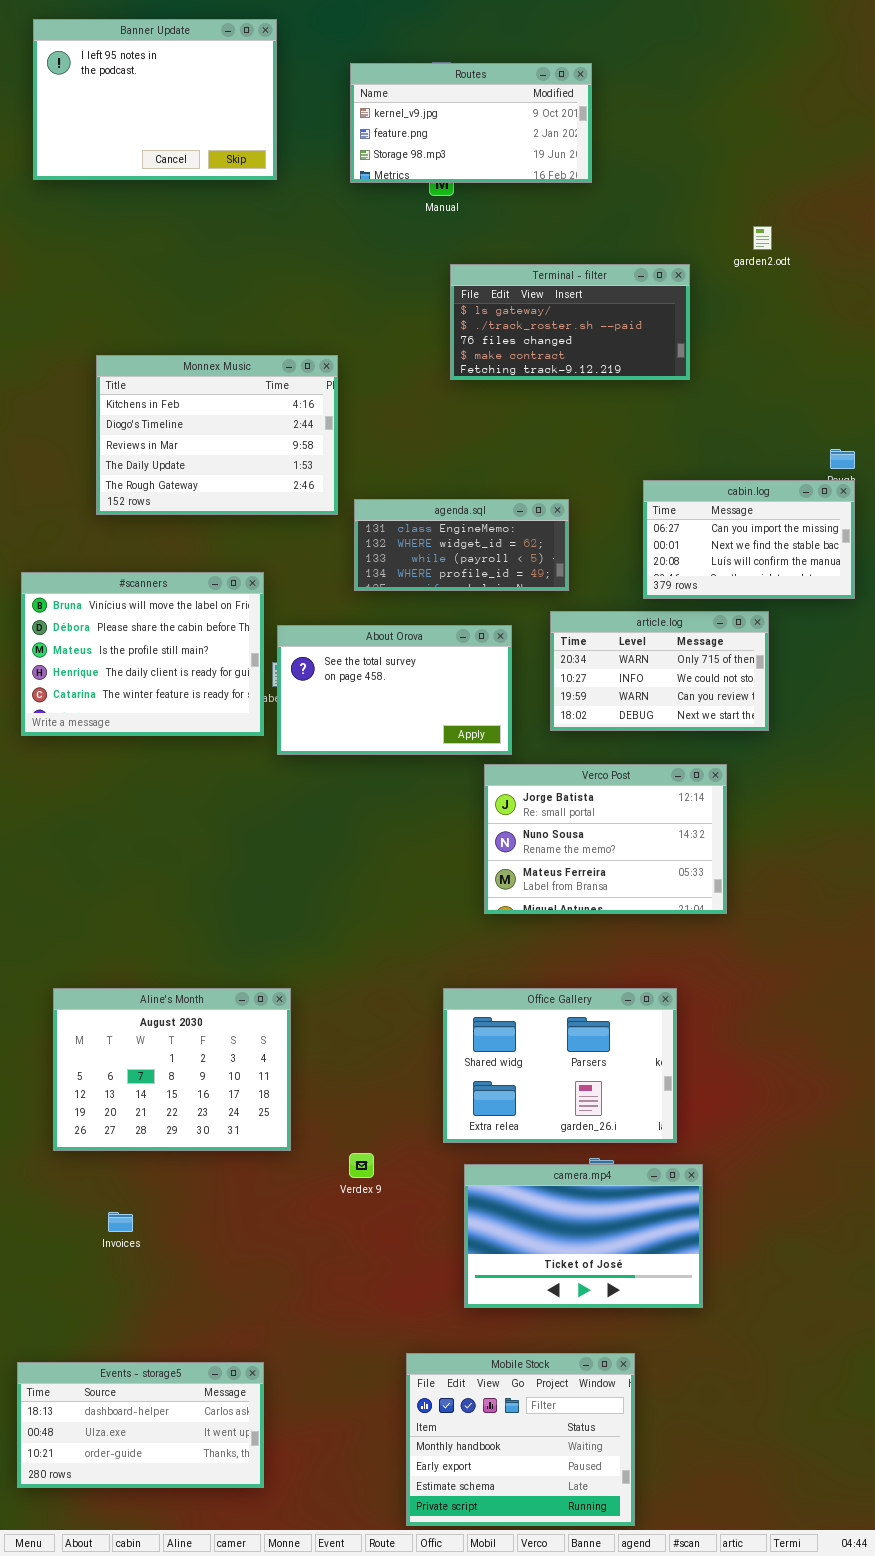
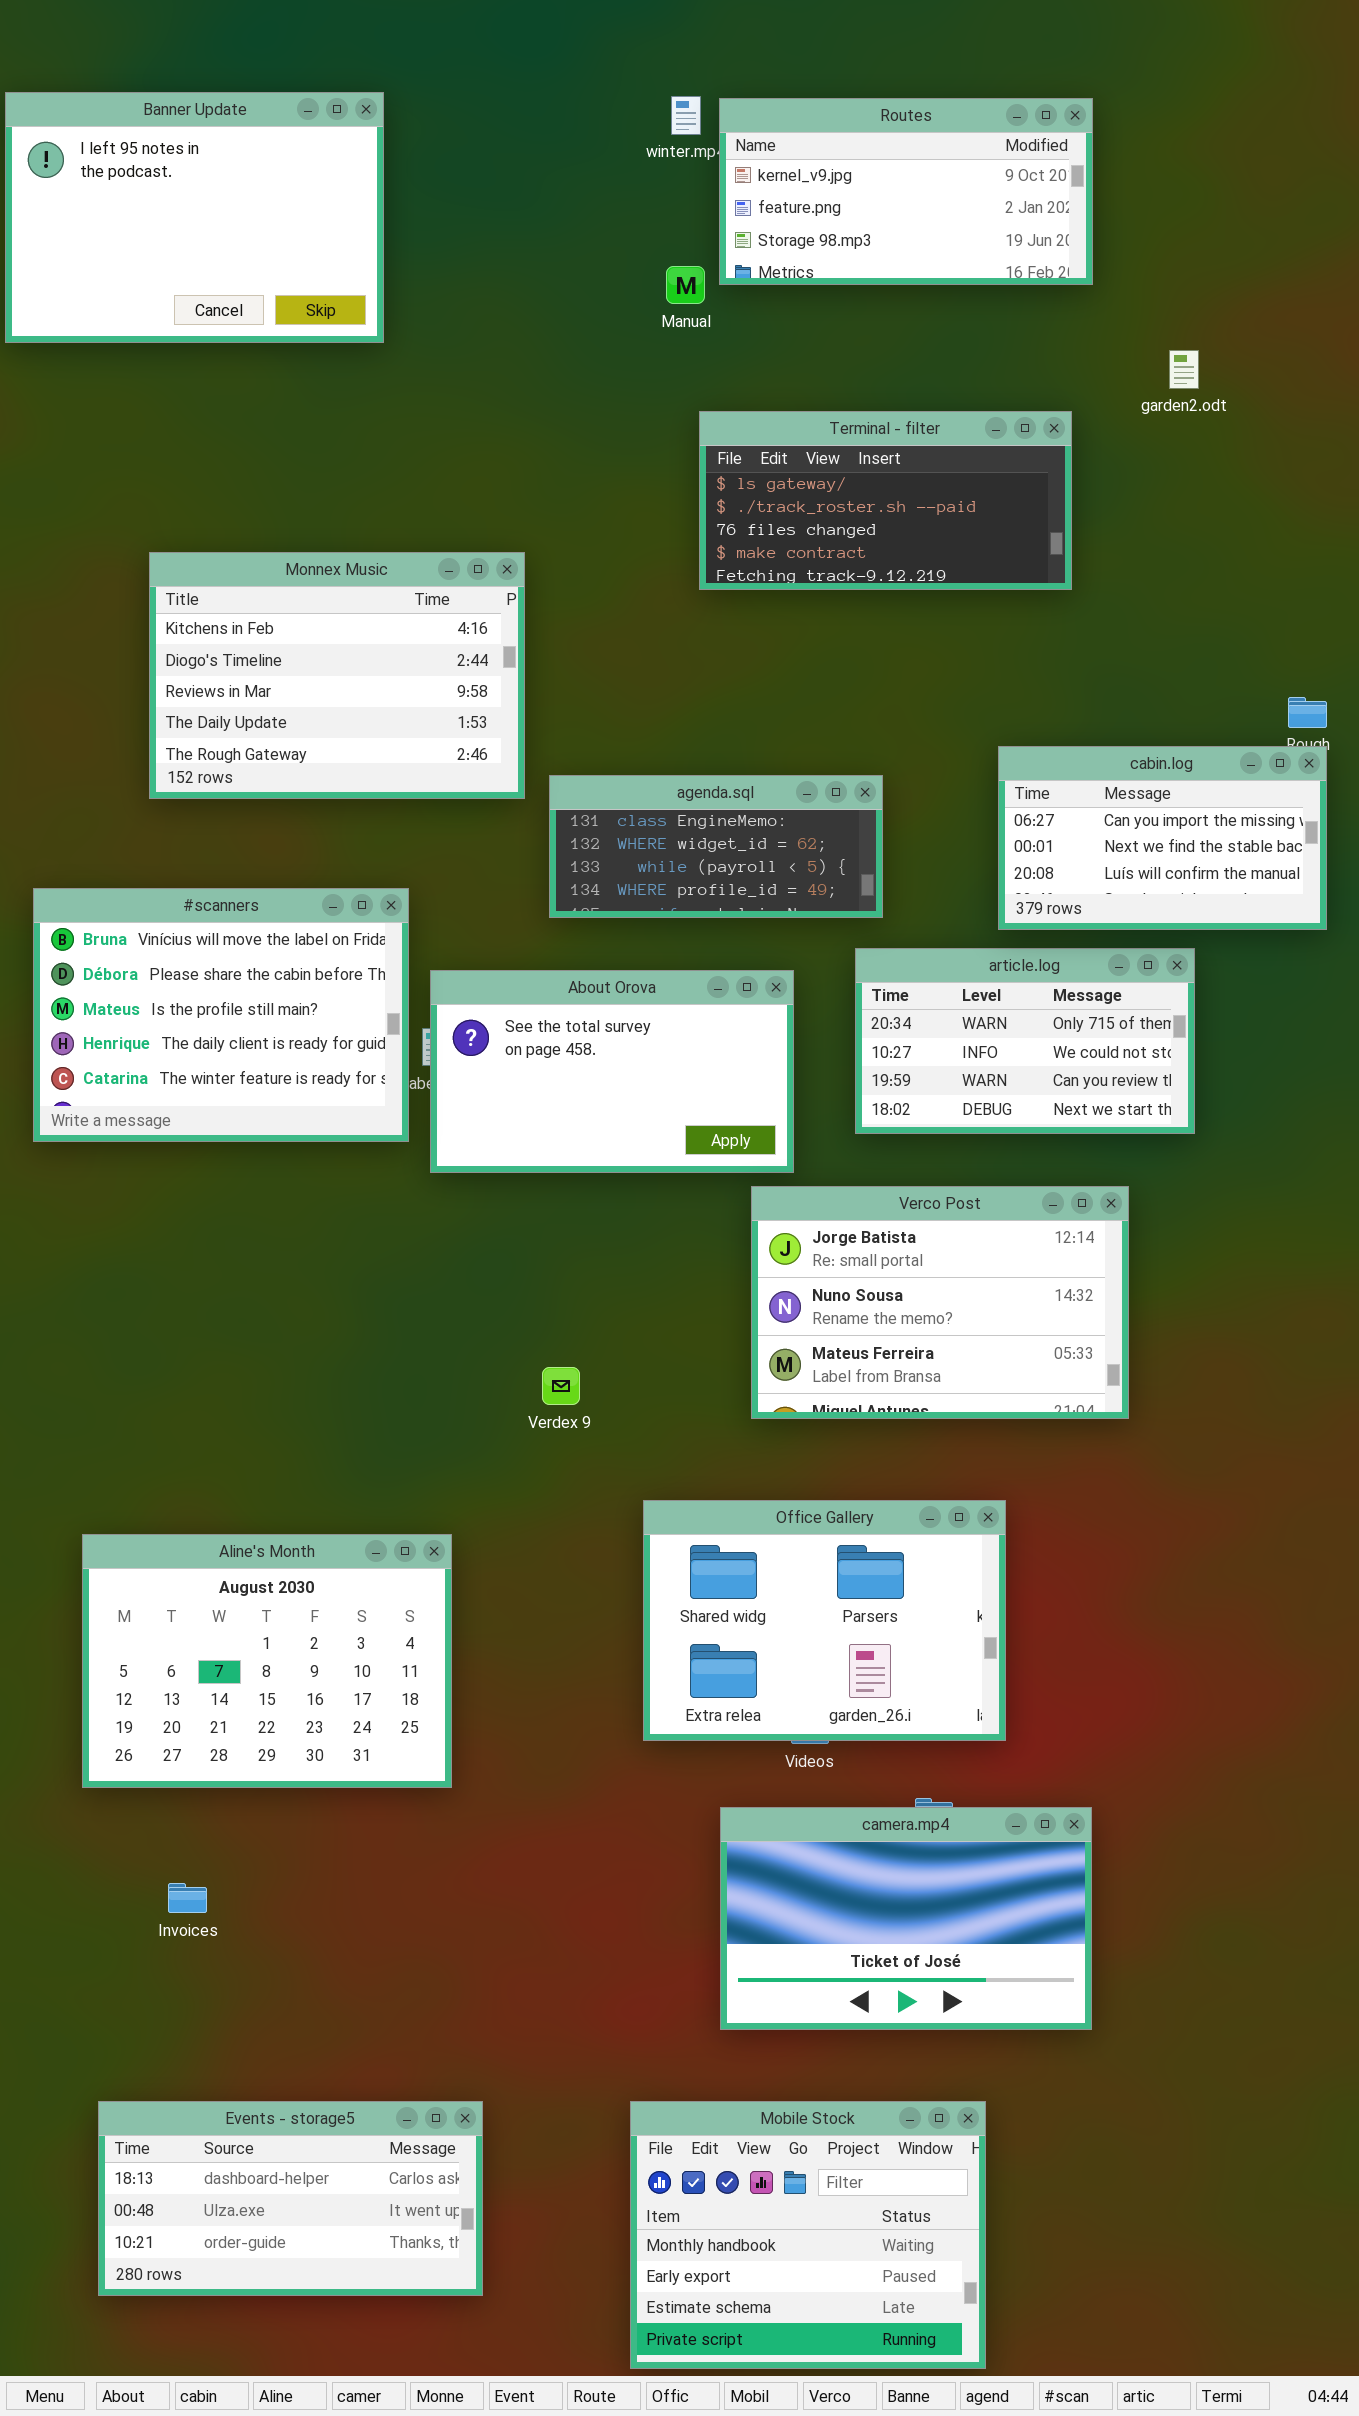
Banner Update: [33,19,277,180] -> [5,92,384,343], moved
Routes: [350,63,592,183] -> [719,98,1093,285], moved
Office Gallery: [443,988,677,1143] -> [643,1500,1006,1741], moved
Verdex 9: [349,1153,374,1178] -> [542,1367,580,1405], moved
Events - storage5: [17,1362,264,1488] -> [98,2101,483,2296], moved

